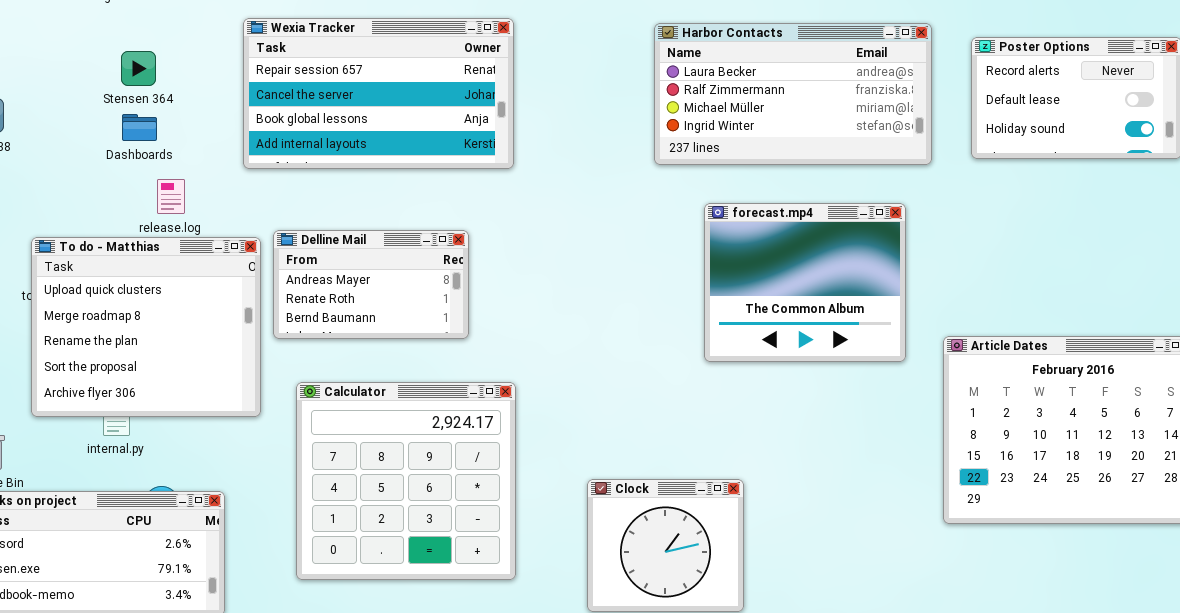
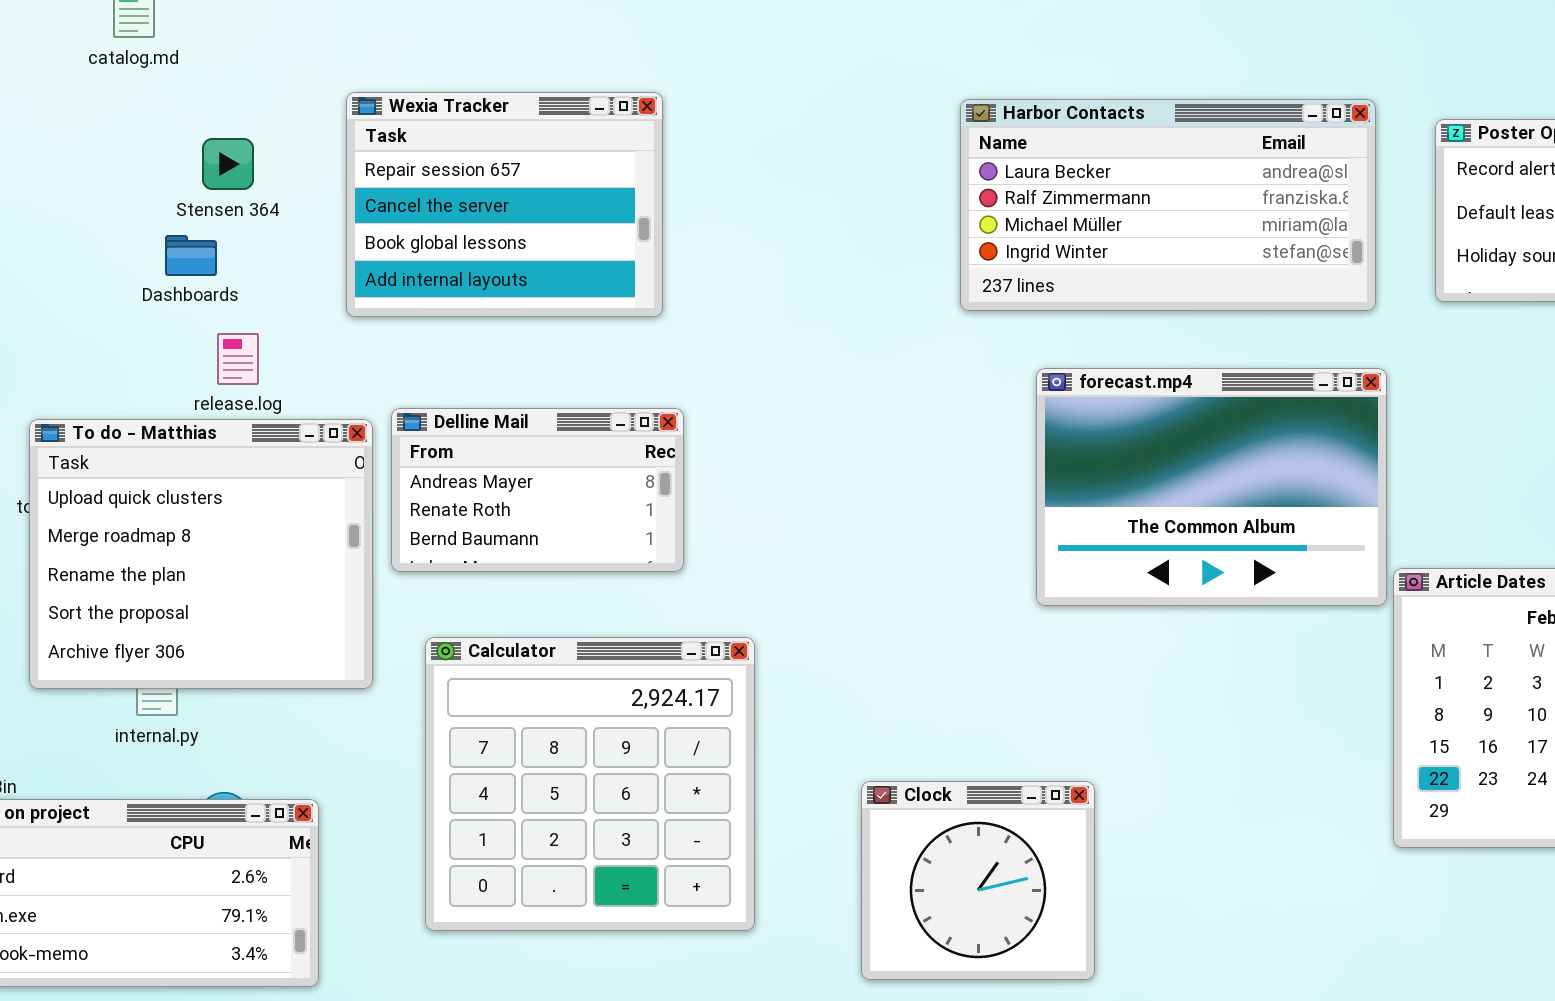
Wexia Tracker: [243,18,514,169] -> [346,92,663,317], resized
Stensen 364: [121,51,156,86] -> [202,138,254,190], moved
forecast.mp4: [704,203,906,362] -> [1036,368,1387,606], resized

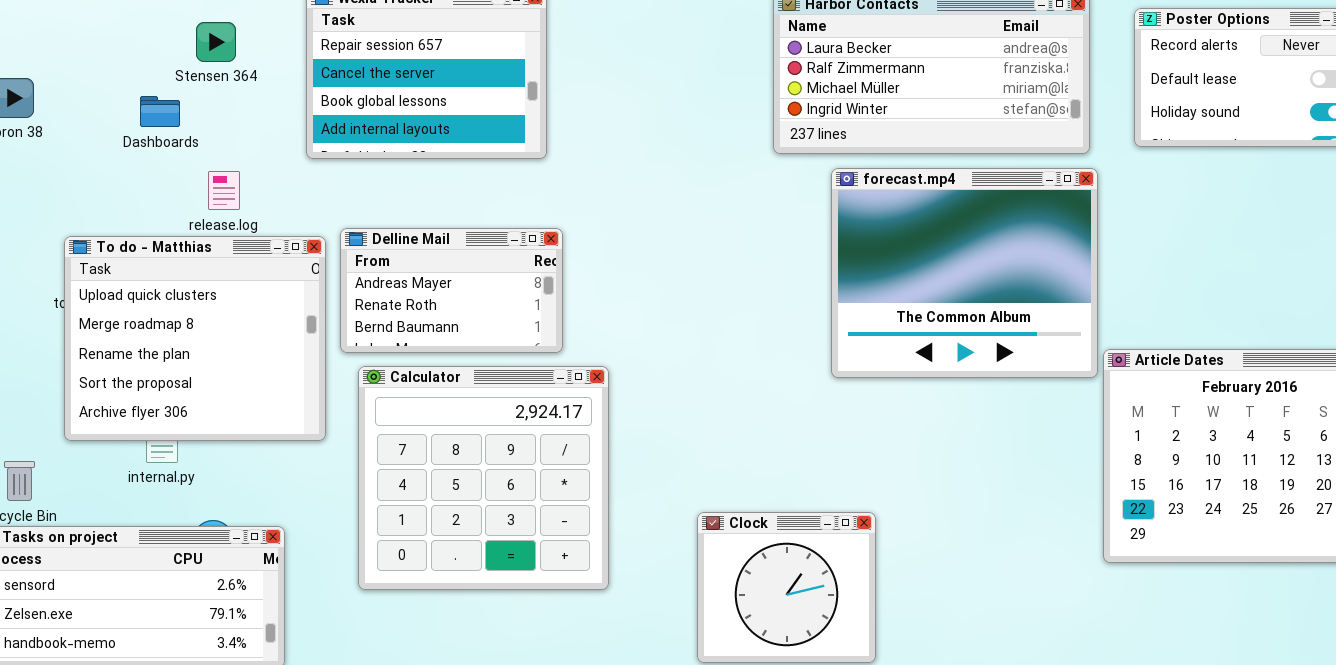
Dashboards: [165,235,217,276] -> [140,96,180,127], moved
forecast.mp4: [1036,368,1387,606] -> [831,168,1098,378], resized
Calculator: [425,637,755,931] -> [358,366,609,590], moved

